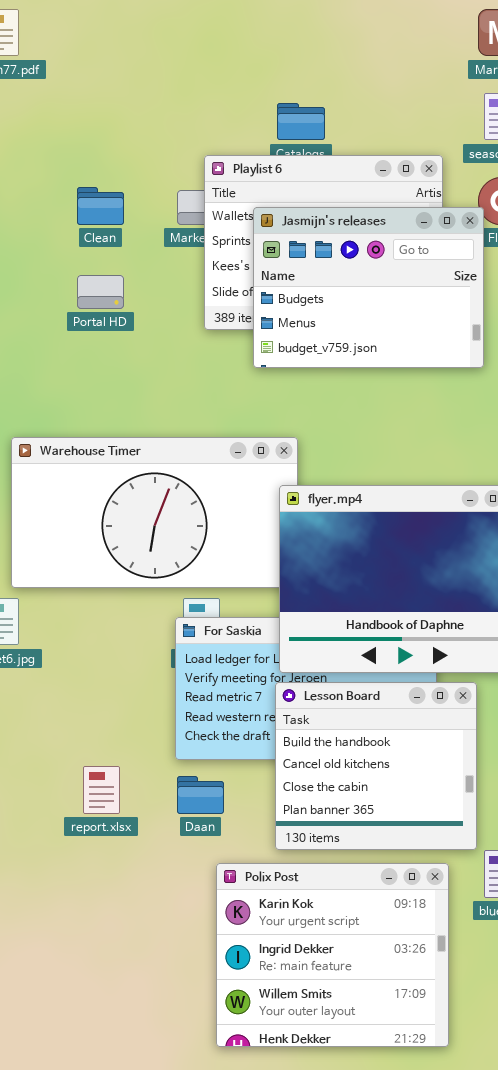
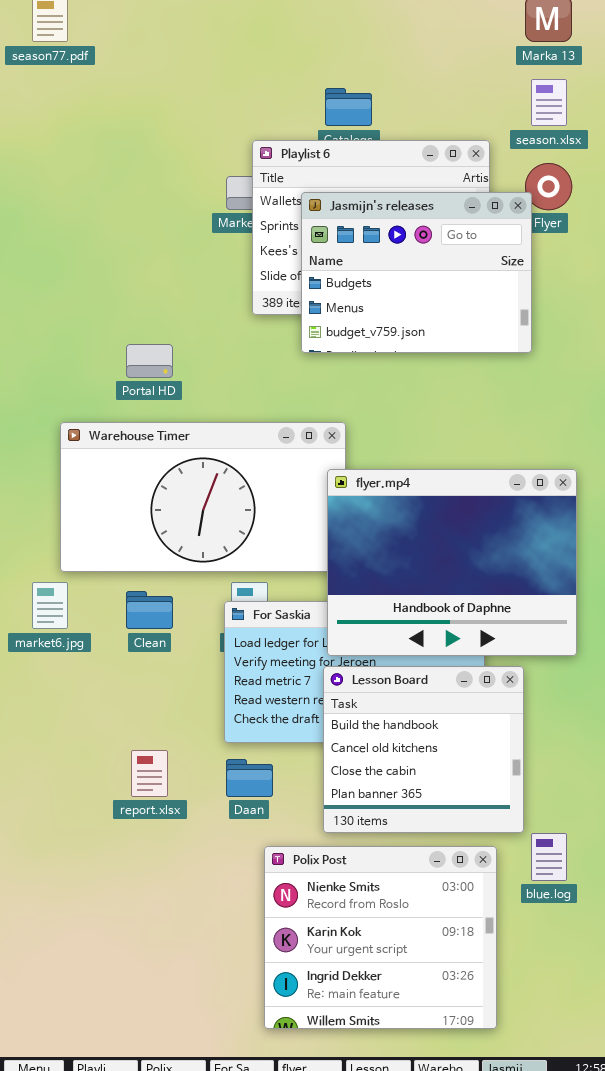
Clean: [77,187,124,225] -> [126,591,173,629], moved
Portal HD: [77,275,124,309] -> [126,344,173,378], moved
Polix Post: [216,863,449,1047] -> [264,846,497,1029], scrolled up 1 row

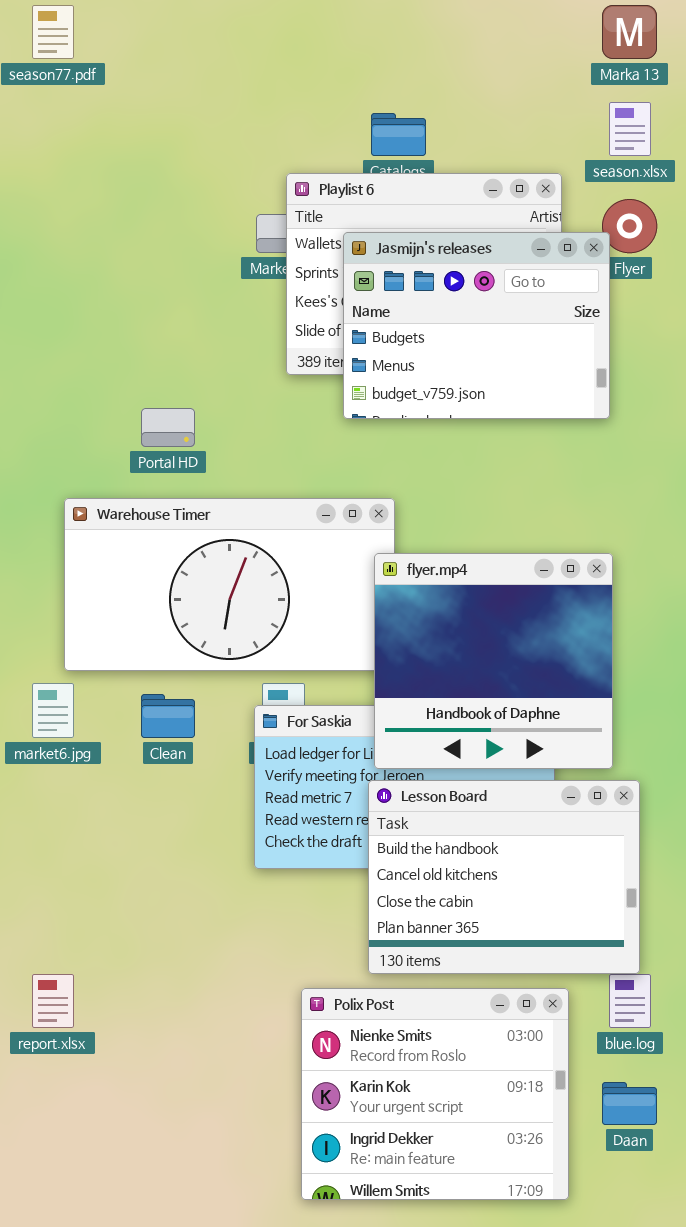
flyer.mp4: [327,469,577,656] -> [374,553,613,769], resized
Lesson Board: [323,666,524,833] -> [368,780,640,974], resized
report.xlsx: [131,750,168,797] -> [32,974,74,1028], moved
Daan: [226,759,273,797] -> [602,1082,657,1125], moved

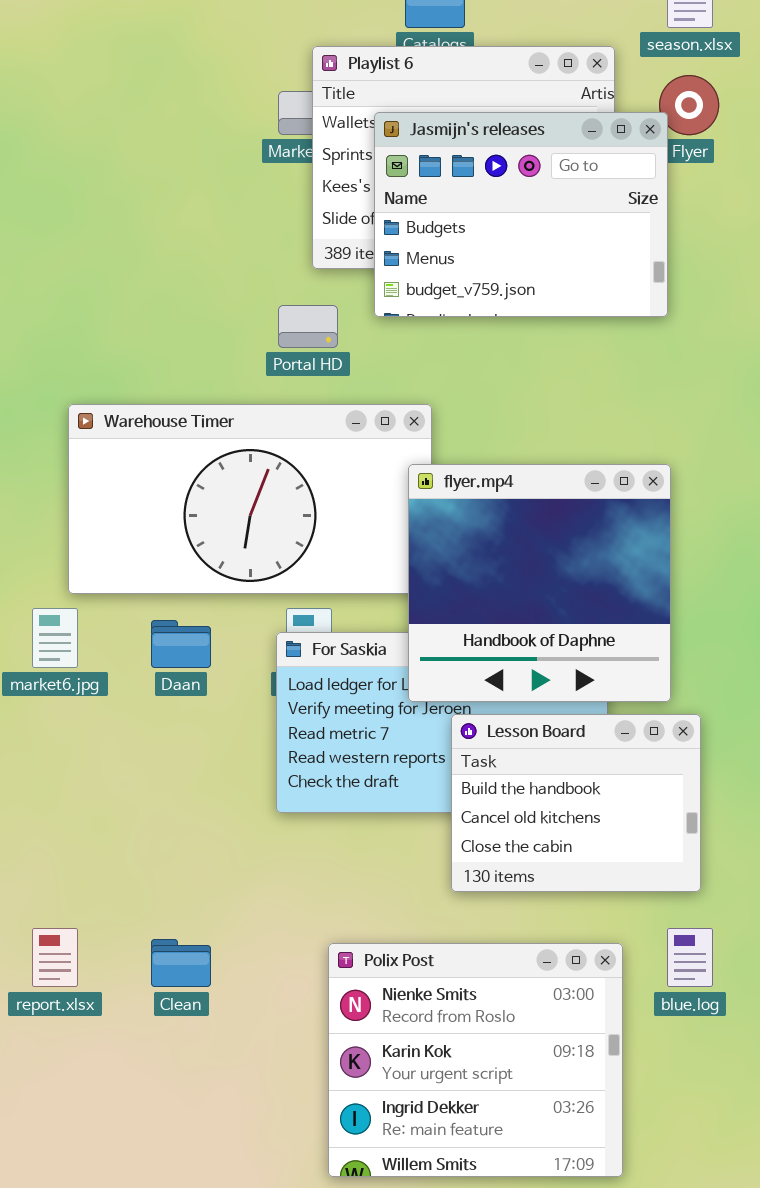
Portal HD: [141,408,195,447] -> [278,305,338,348], moved
Clean: [141,694,195,738] -> [151,939,211,987], moved
Lesson Board: [368,780,640,974] -> [451,714,701,892], resized
Daan: [602,1082,657,1125] -> [151,620,211,668], moved

